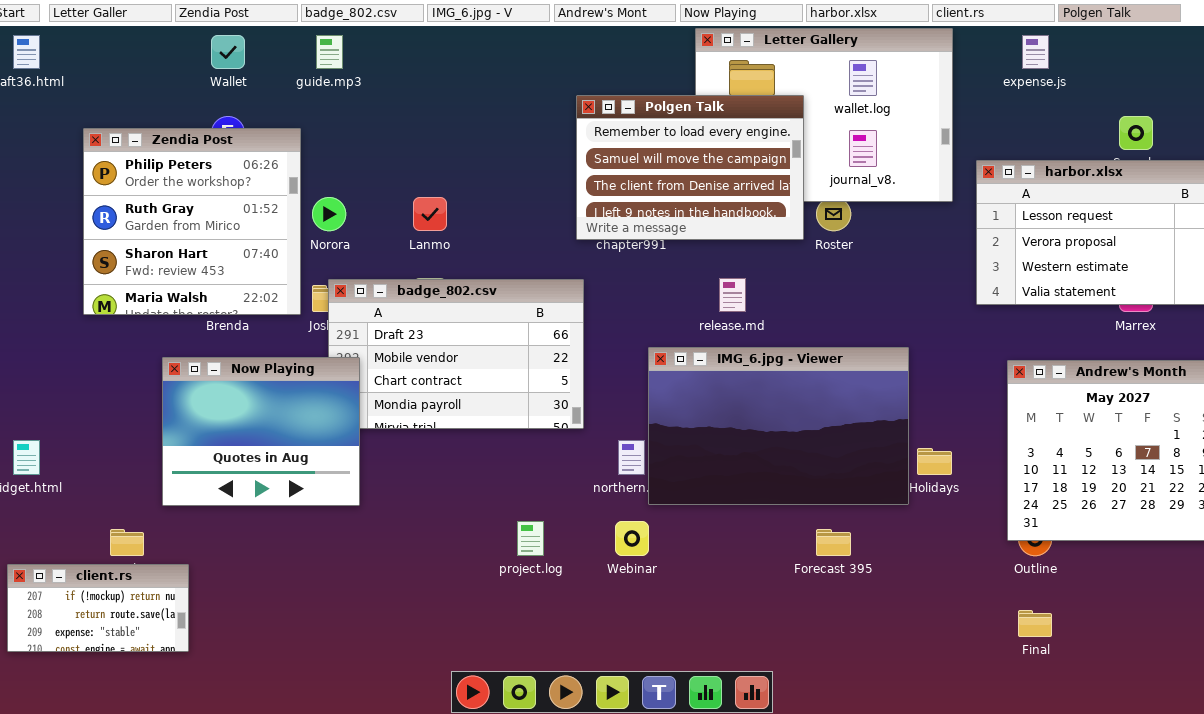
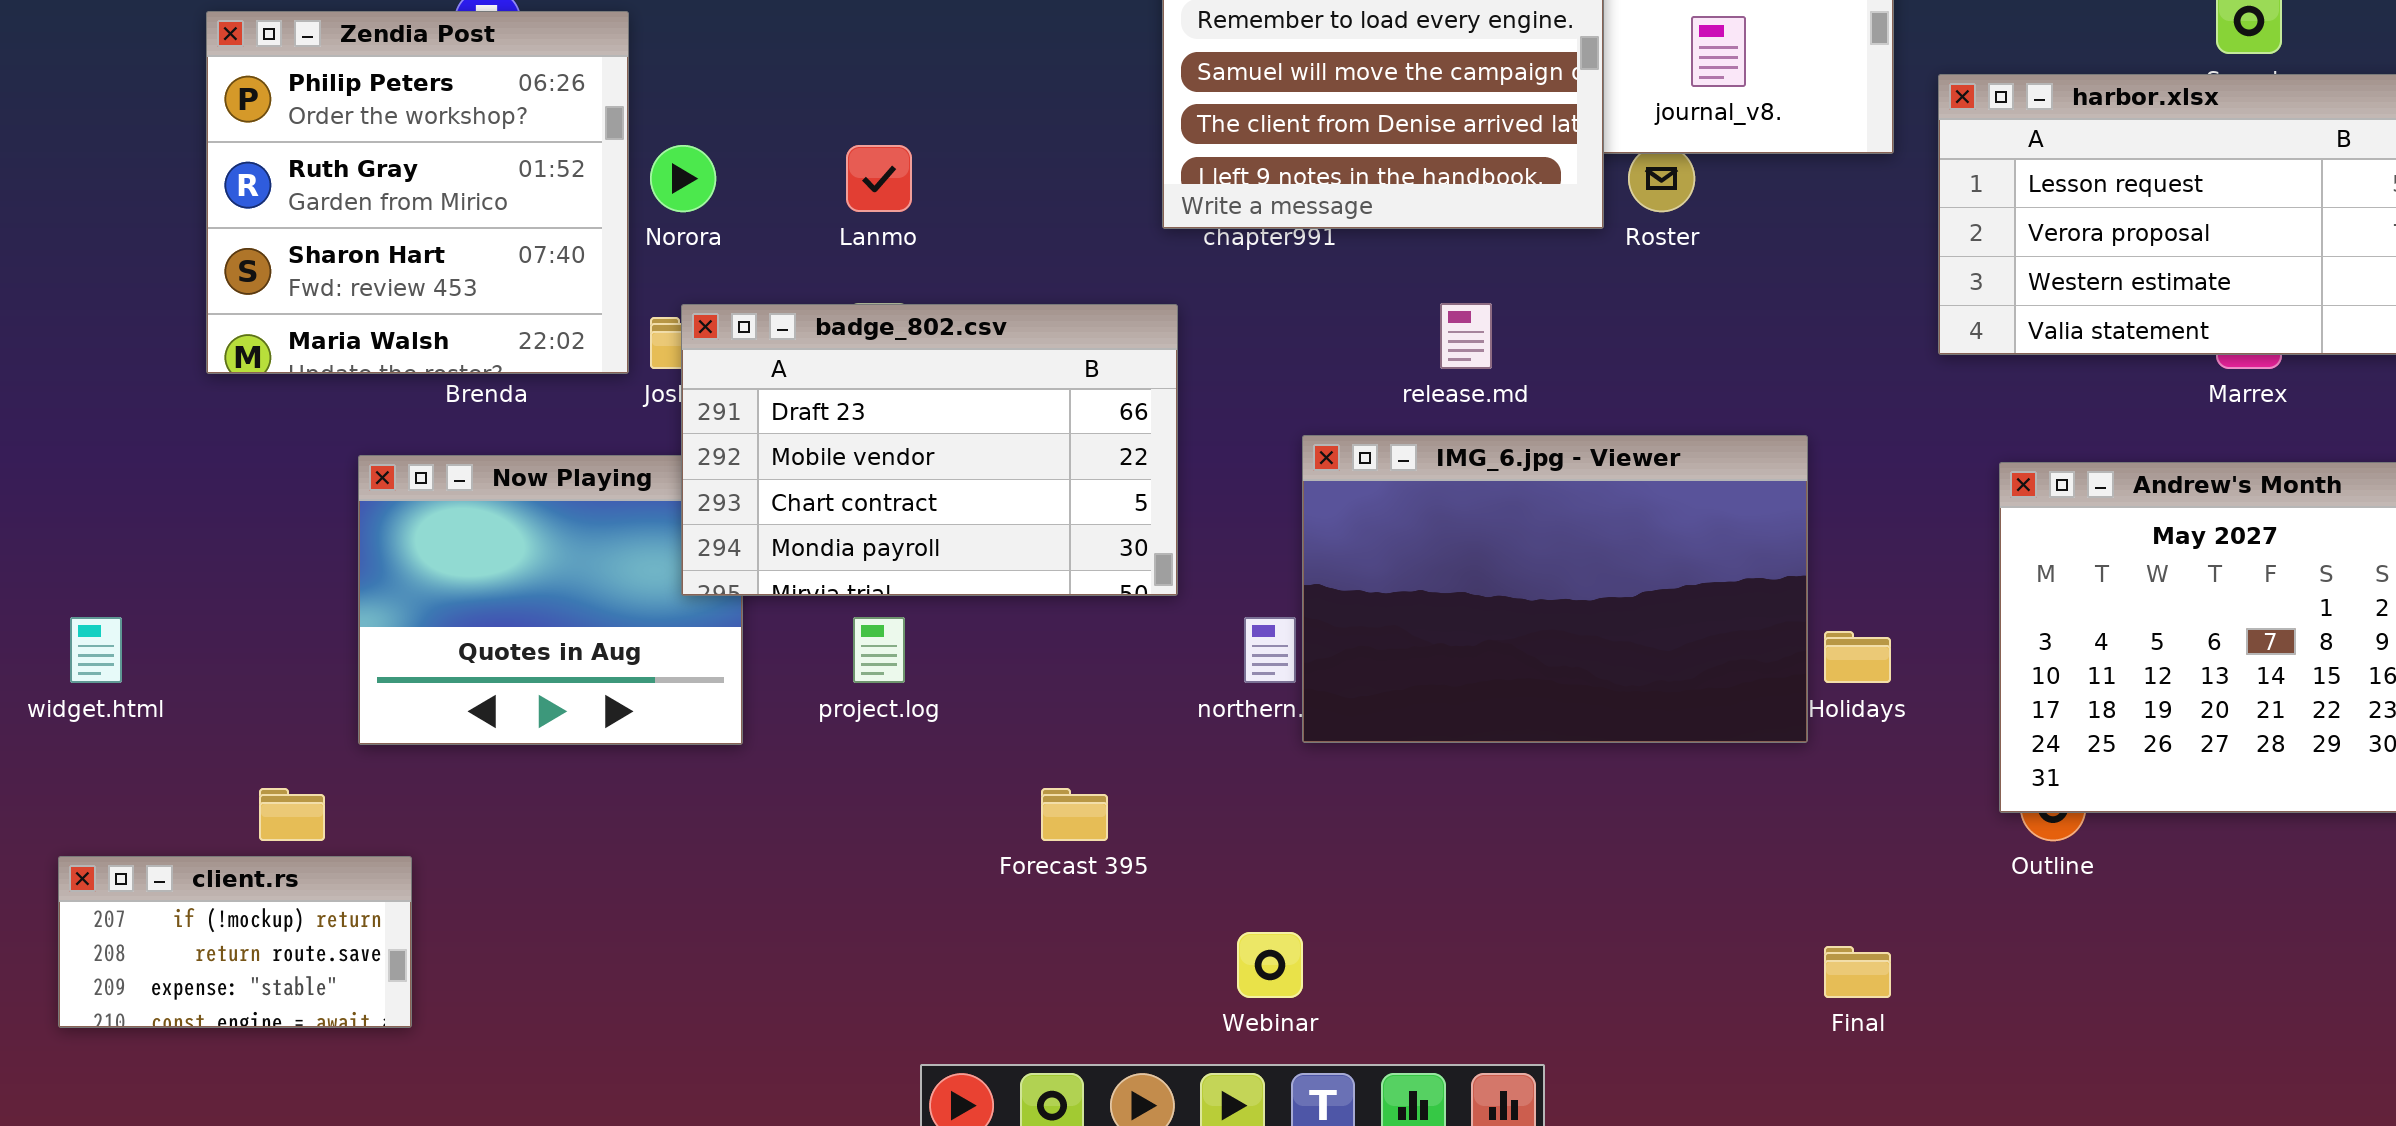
badge_802.csv: [328,279,584,429] -> [681,304,1178,596], raised
project.log: [517,521,544,556] -> [853,617,905,683], moved
Webinar: [615,521,649,556] -> [1237,932,1303,998], moved
Forecast 395: [816,529,851,556] -> [1041,788,1108,841], moved
Final: [1018,610,1052,637] -> [1824,946,1891,998], moved

